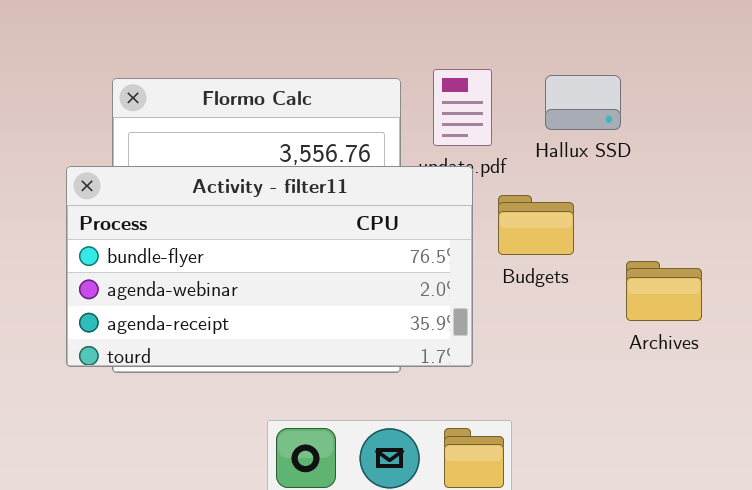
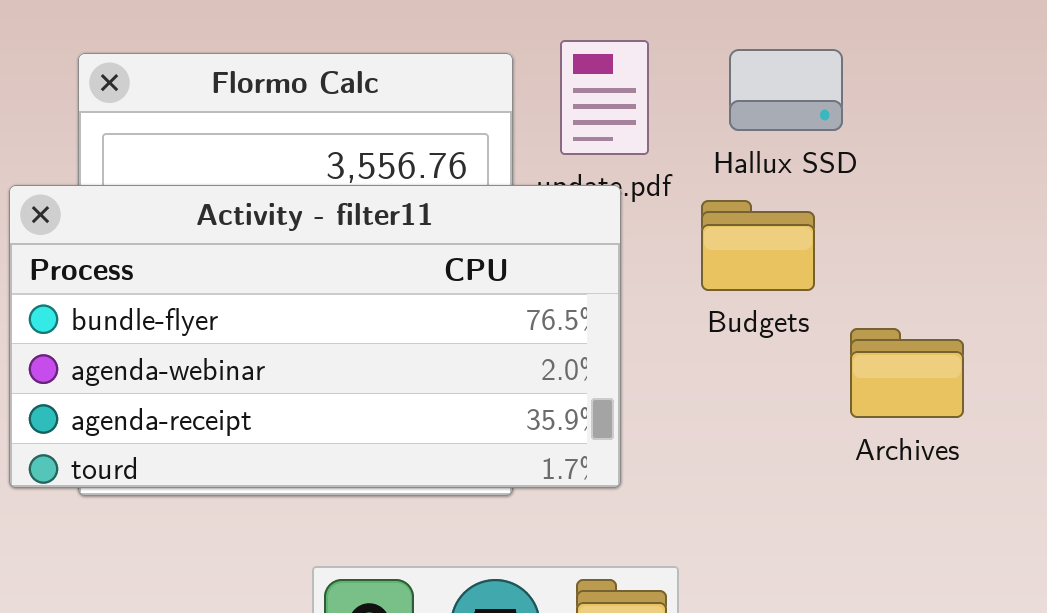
Budgets: [498,195,574,255] -> [701,200,815,291], moved

